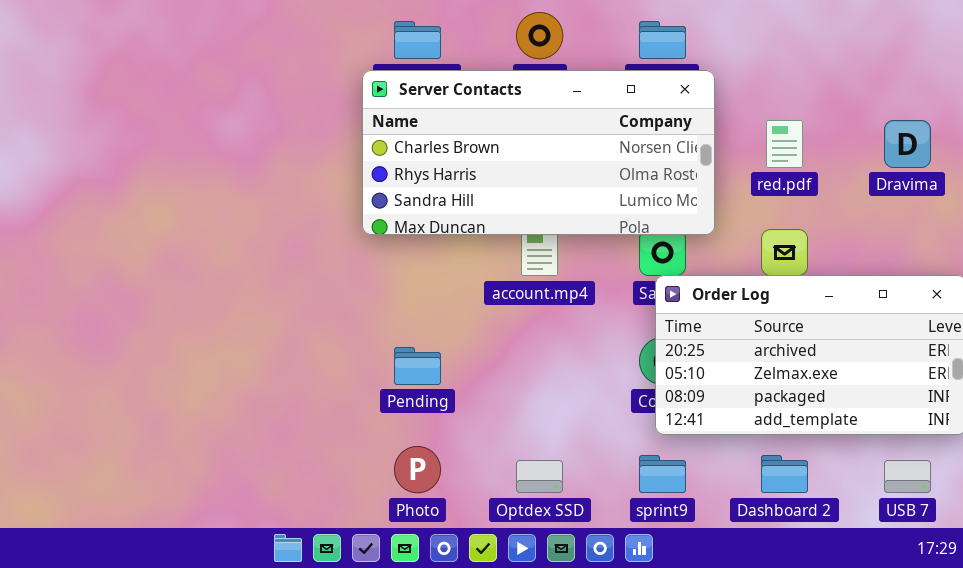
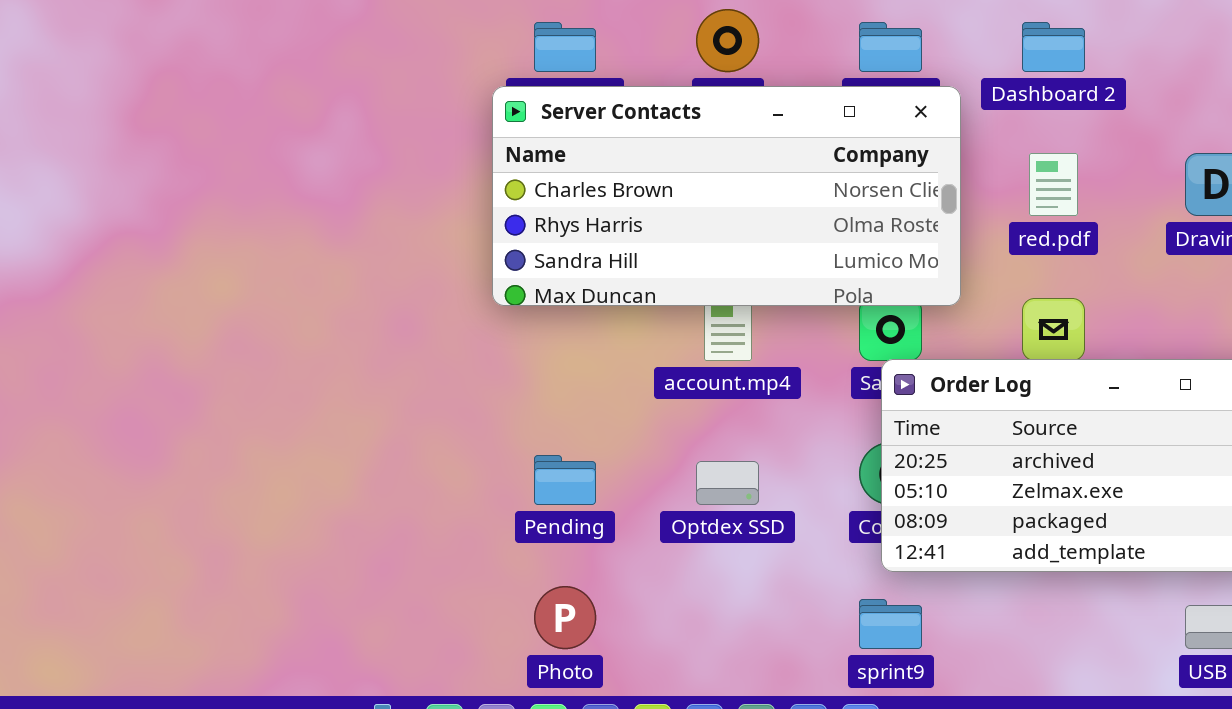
Dashboard 2: [761,455,808,493] -> [1022,22,1085,72], moved
Optdex SSD: [516,460,563,493] -> [696,461,759,505], moved

